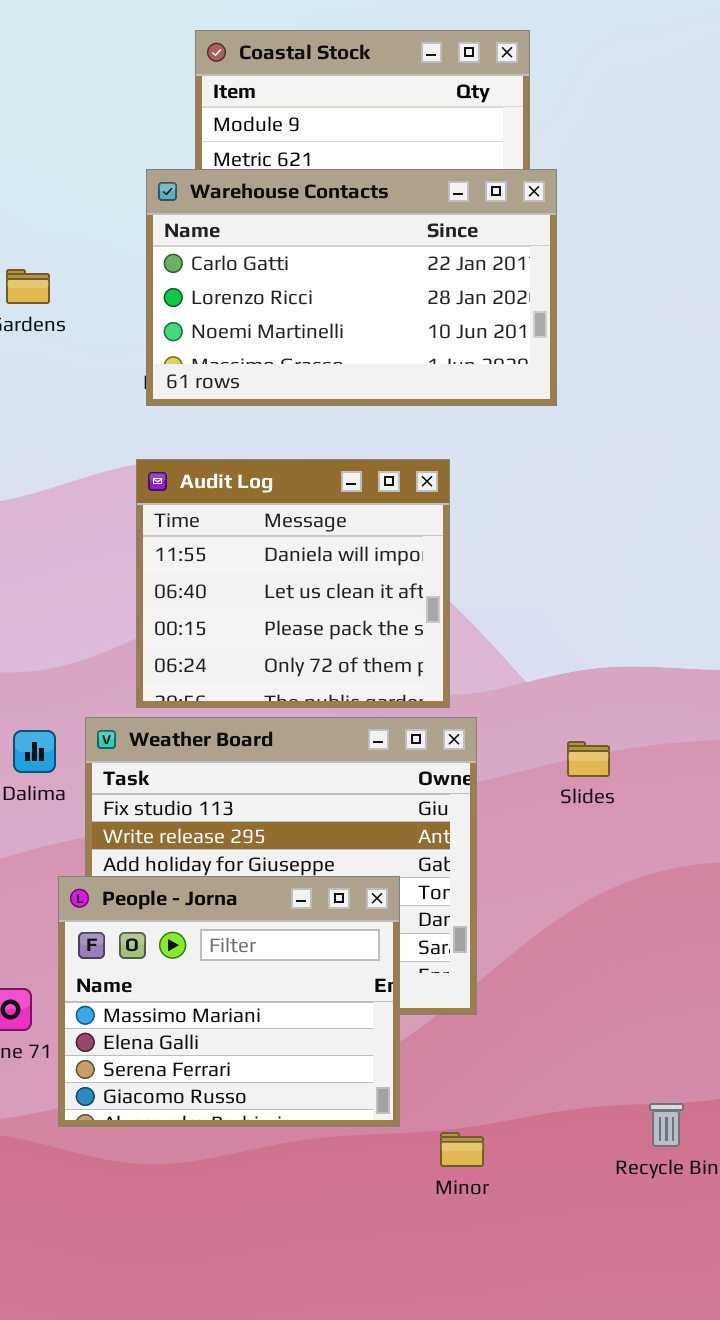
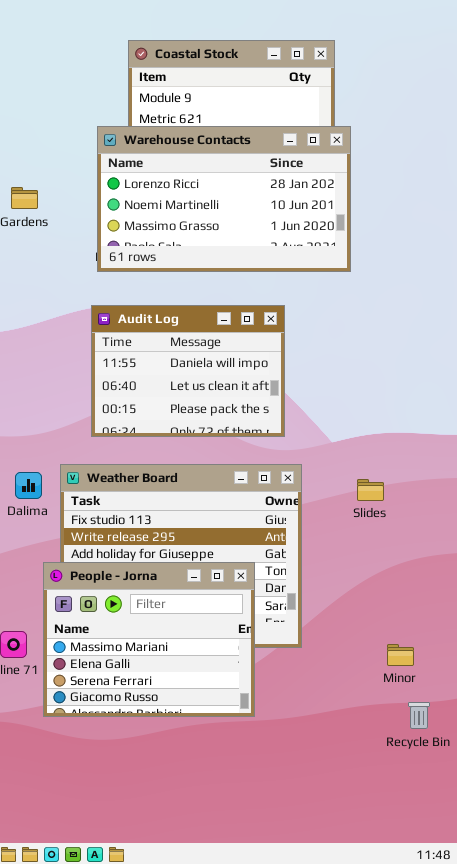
Warehouse Contacts: [146,169,557,406] -> [97,126,351,272], scrolled down 1 row
Audit Log: [136,459,450,708] -> [91,305,285,437], resized
Minor: [440,1132,484,1167] -> [387,644,414,666], moved

